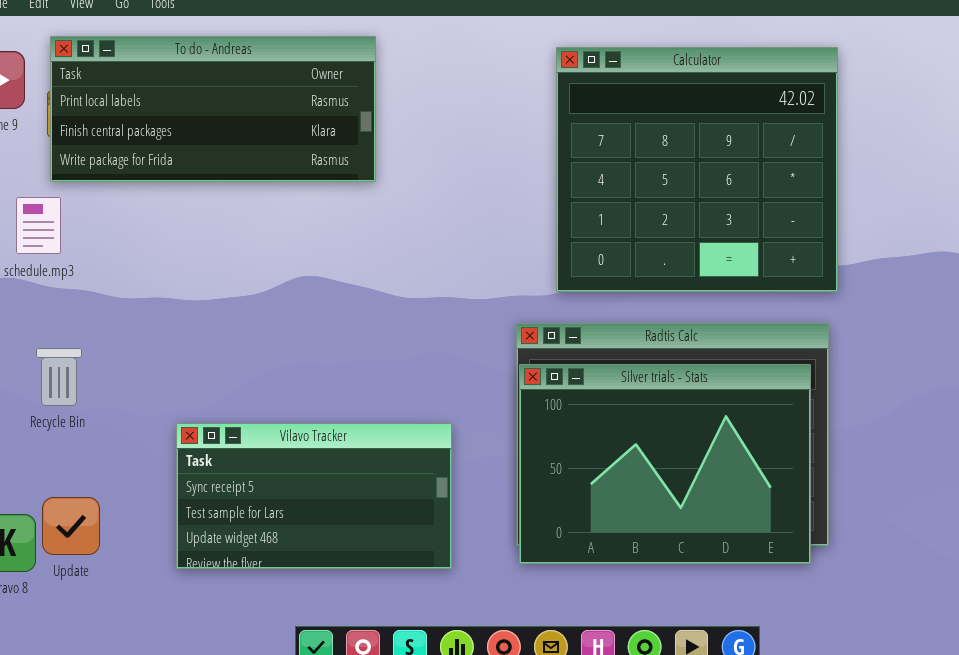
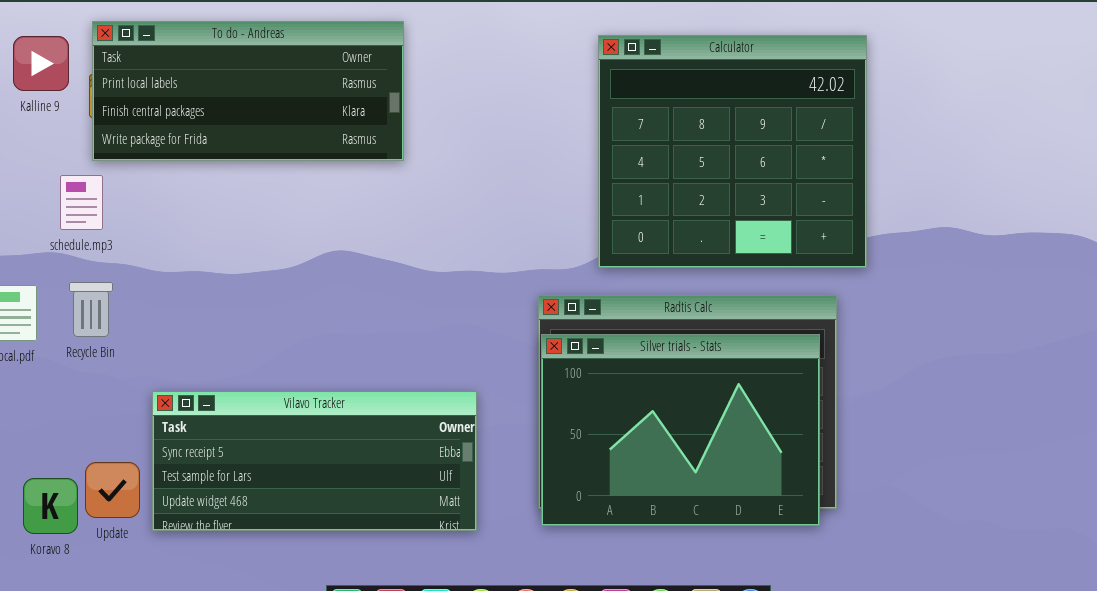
Calculator: [556,47,838,292] -> [598,35,867,268], moved
Recycle Bin: [36,348,82,406] -> [69,282,113,337], moved
Vilavo Tracker: [176,423,452,569] -> [152,391,477,531], resized

